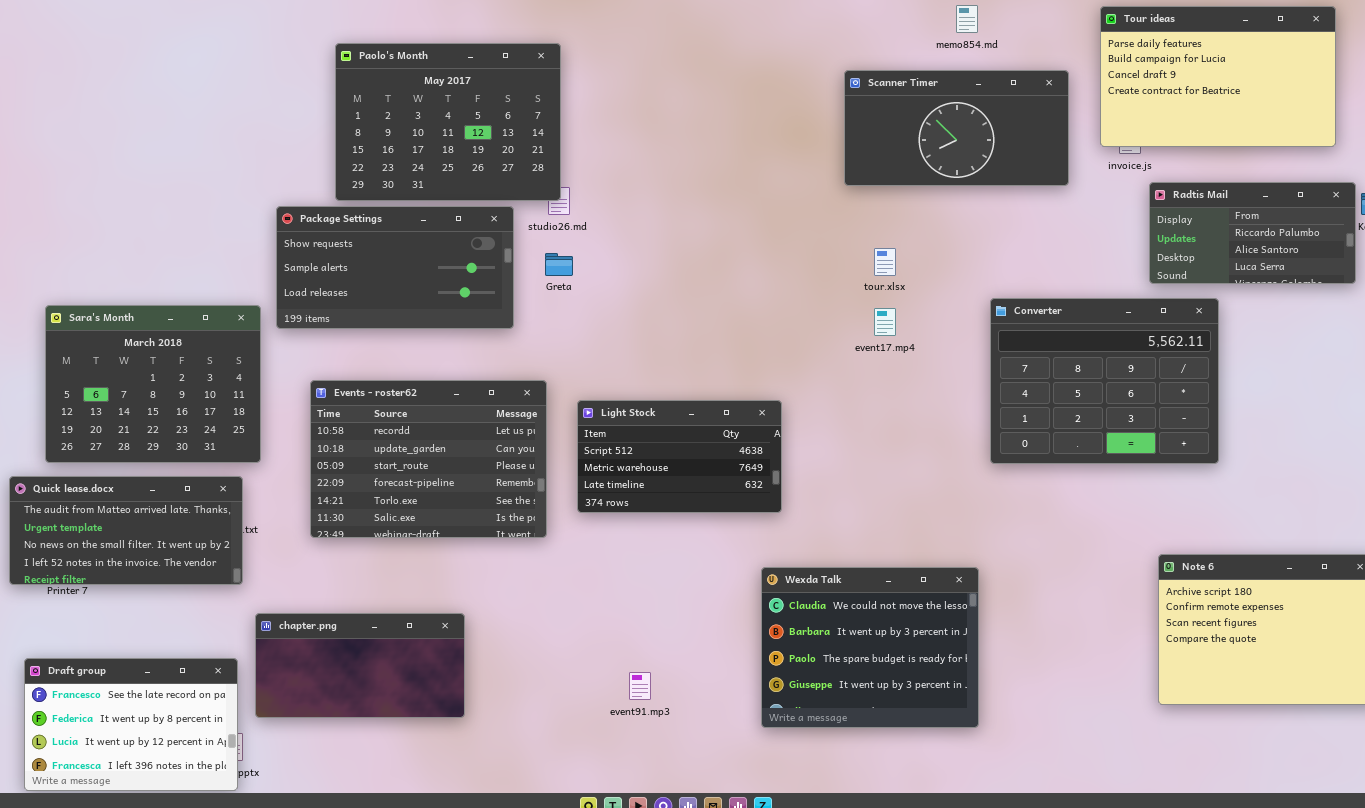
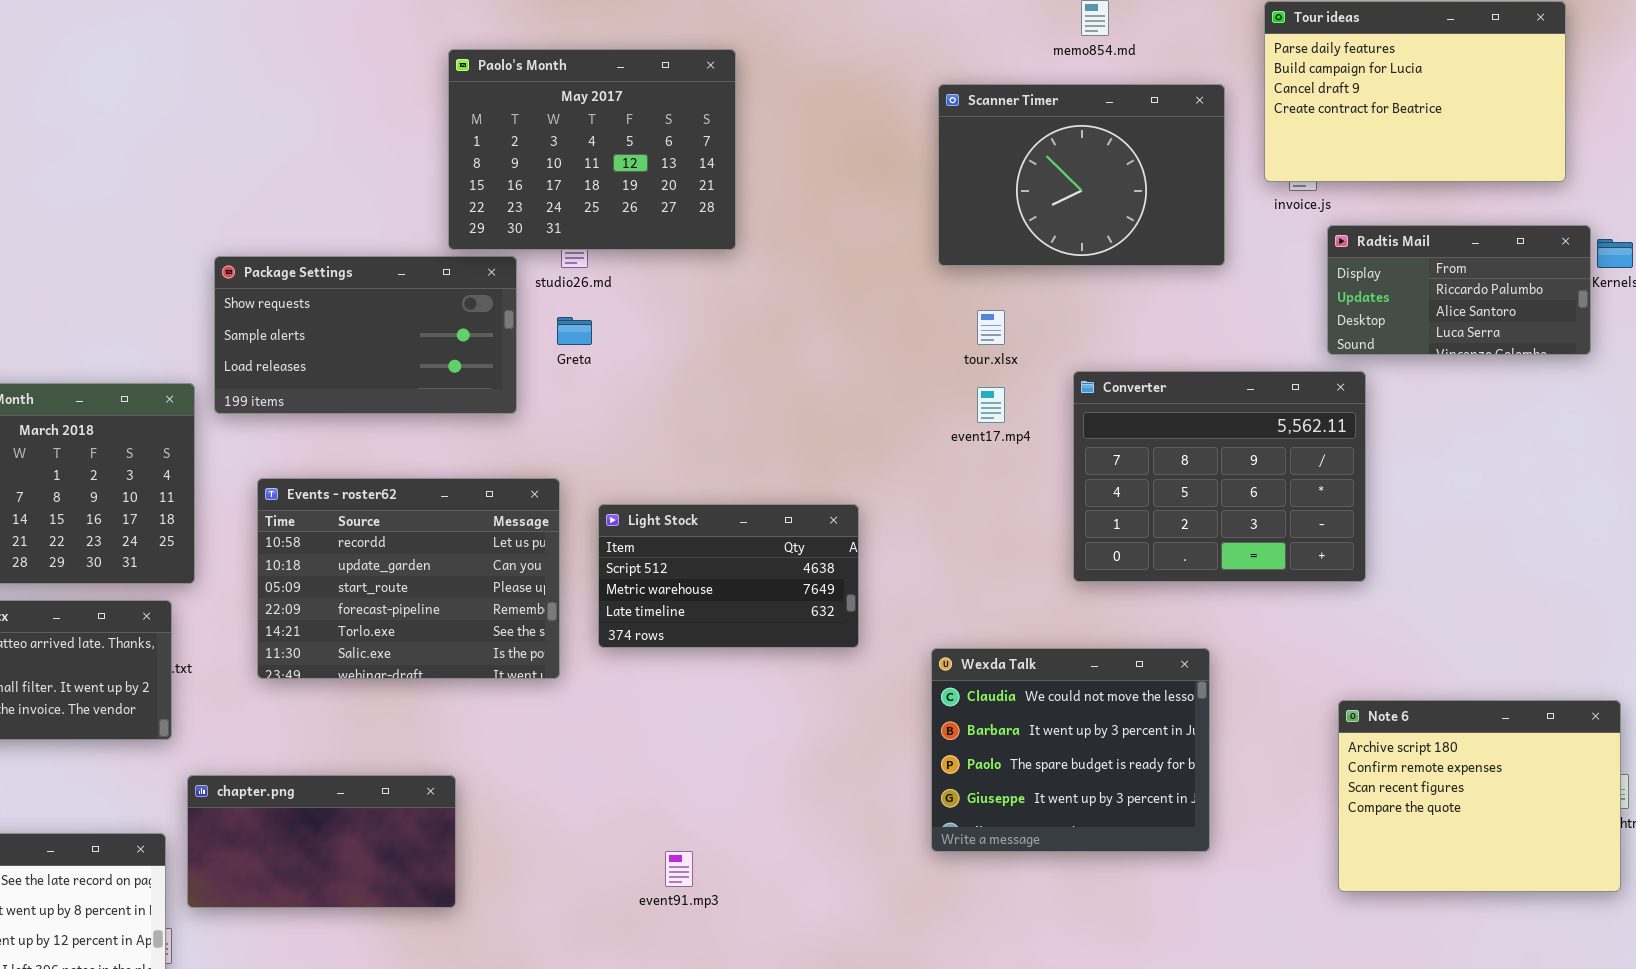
Paolo's Month: [335,43,561,201] -> [448,49,736,250], moved
Scanner Timer: [844,70,1069,186] -> [938,84,1225,266], resized
Converter: [990,298,1219,464] -> [1073,371,1366,582], moved
Wexda Talk: [761,567,979,728] -> [931,648,1210,852], moved

